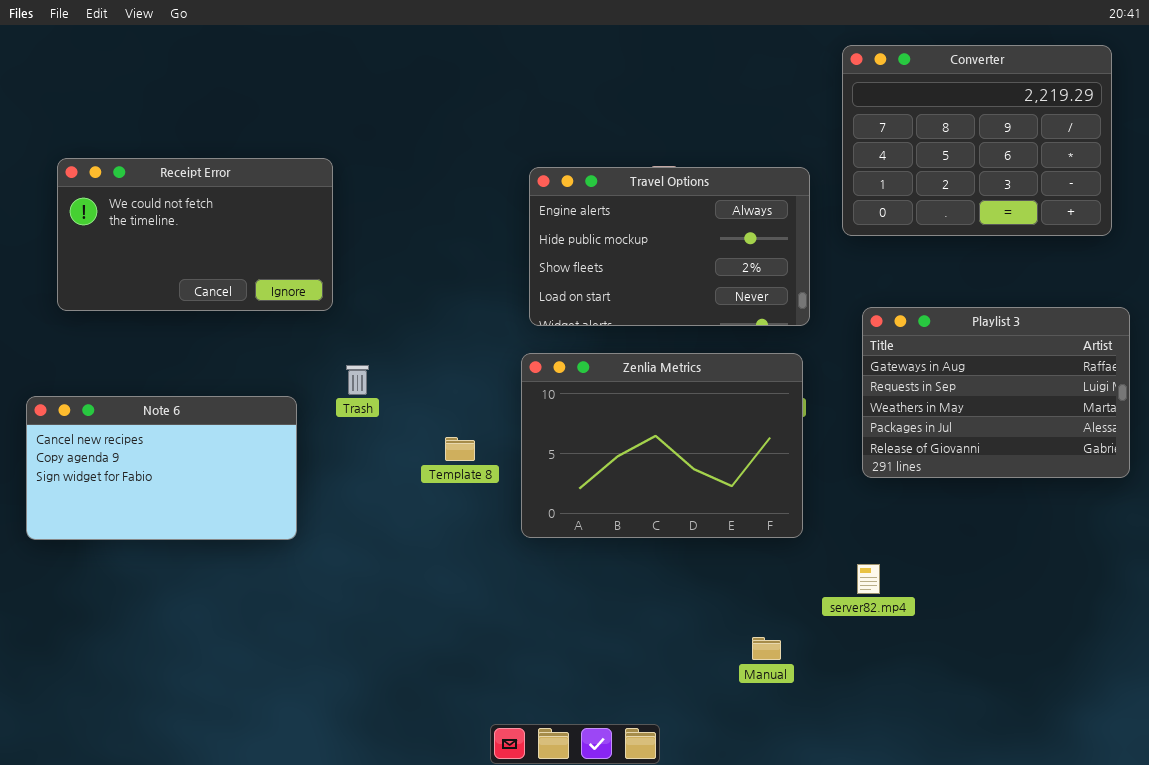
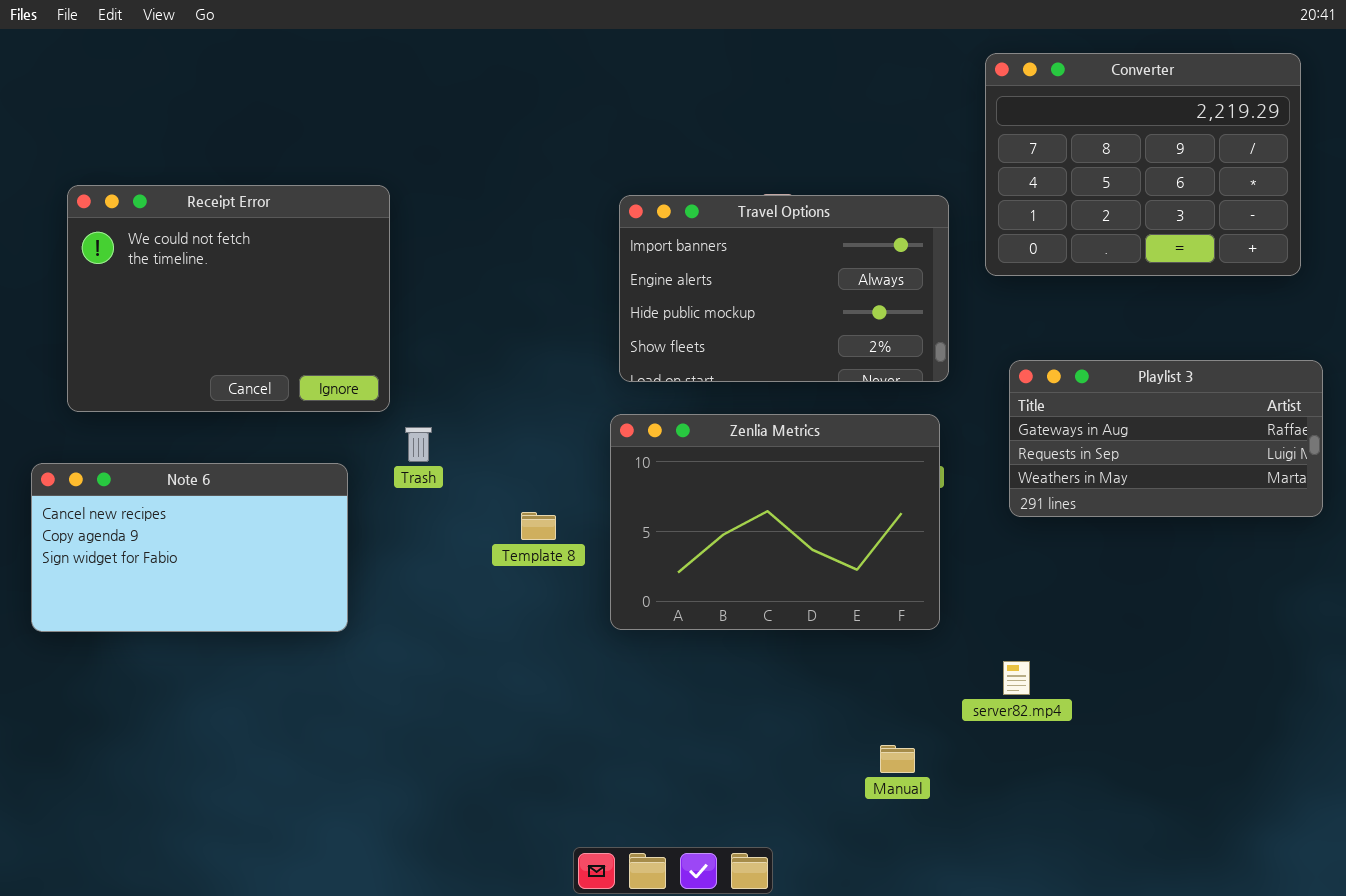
Receipt Error: [57,158,333,311] -> [67,185,390,412], resized
Travel Options: [529,167,810,326] -> [619,195,949,382], scrolled up 1 row
Playlist 3: [862,307,1130,478] -> [1009,360,1323,517], resized

